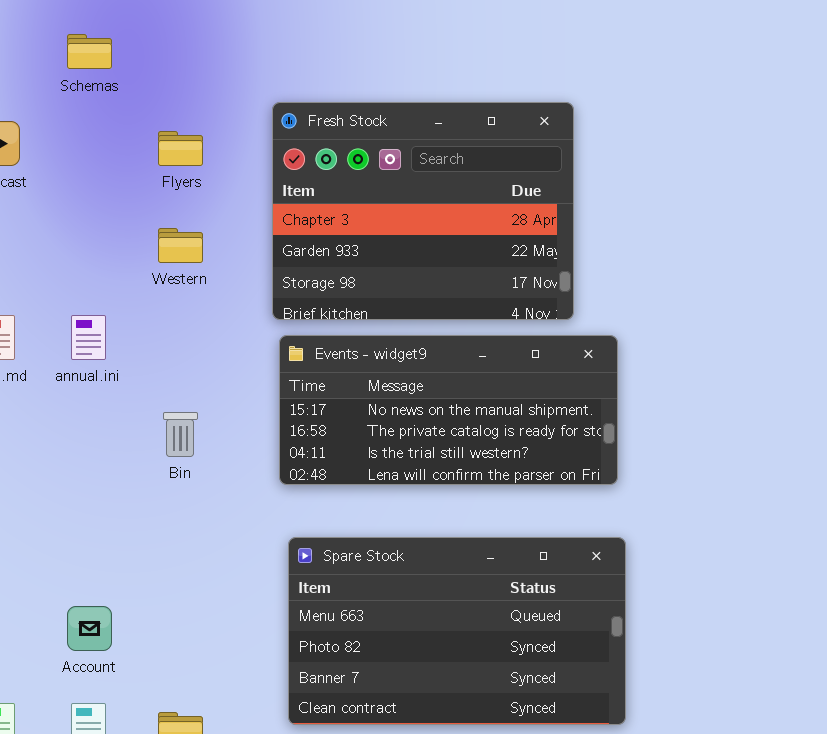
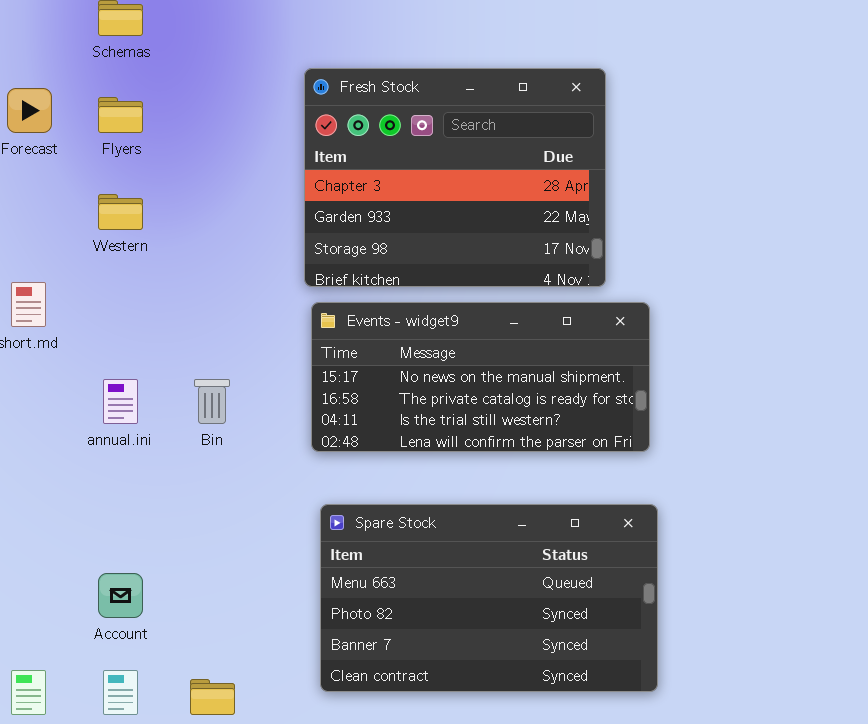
Flyers: [158,131,203,166] -> [98,97,143,133], moved
Western: [158,228,203,263] -> [98,194,143,230], moved
annual.ini: [71,315,106,360] -> [103,379,138,424], moved

